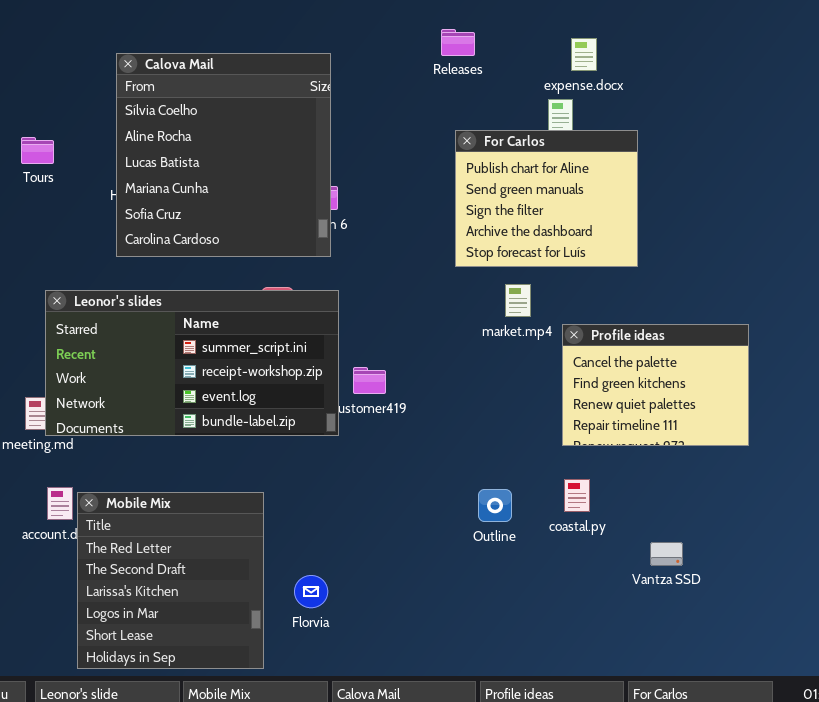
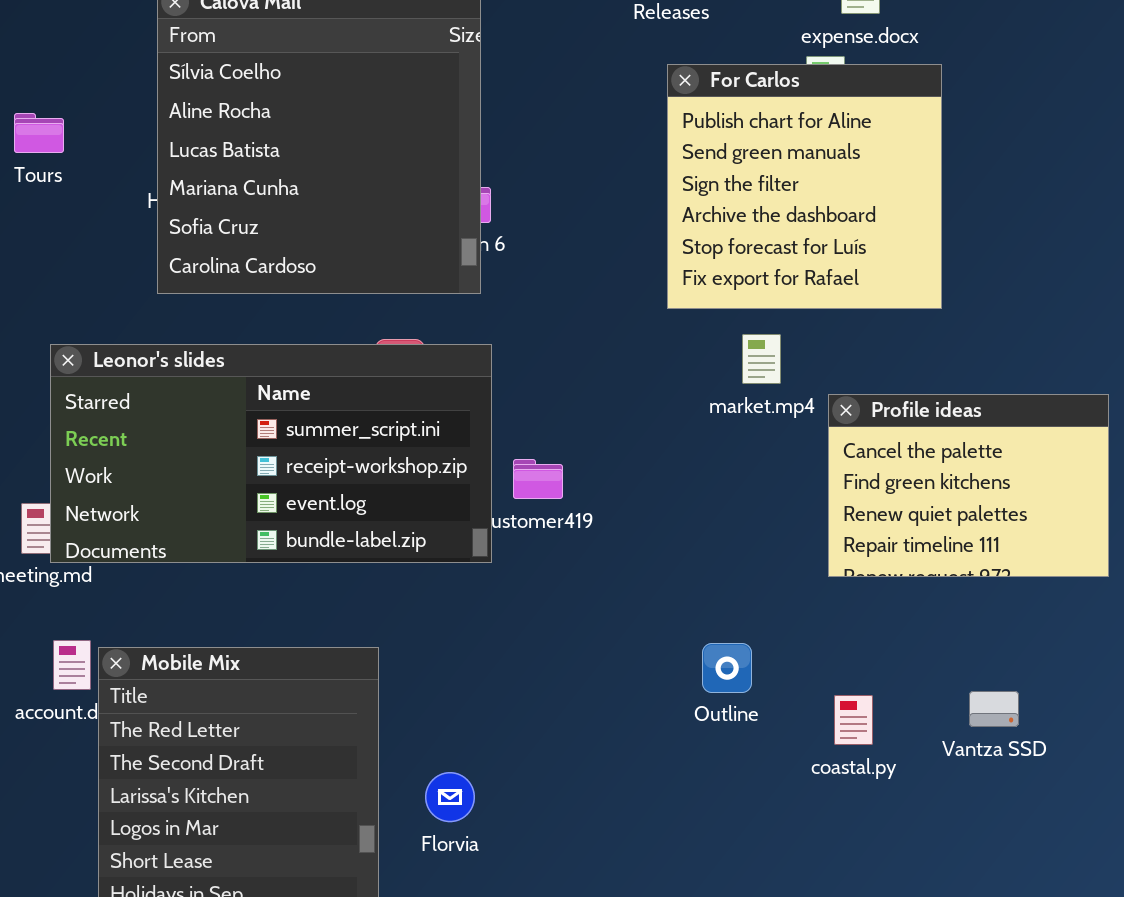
For Carlos: [455,130,638,267] -> [667,64,942,309], resized
coastal.py: [564,479,590,512] -> [834,695,873,745], moved
Vantza SSD: [650,542,683,566] -> [969,691,1019,727], moved

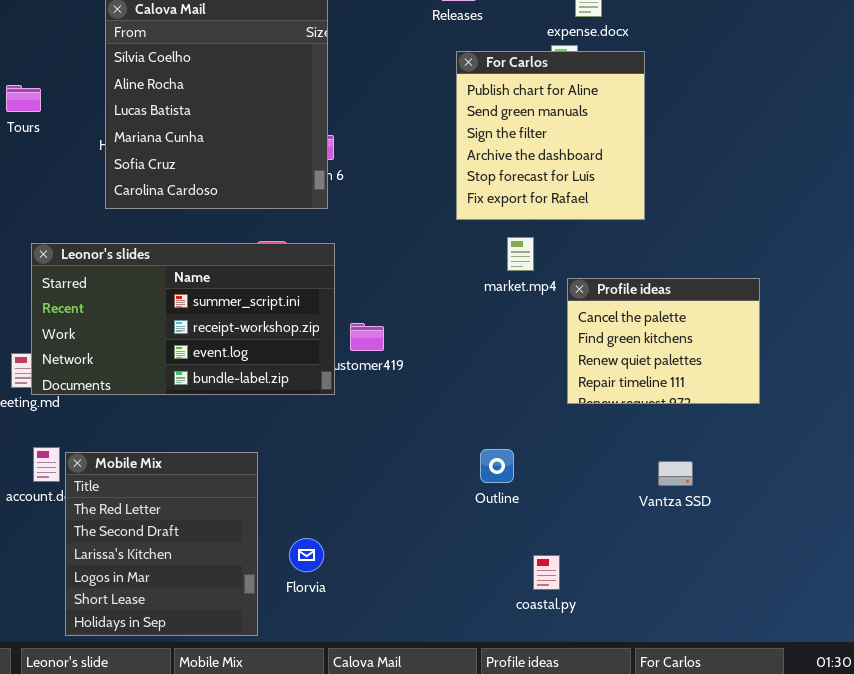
Vantza SSD: [969,691,1019,727] -> [658,461,693,486], moved
coastal.py: [834,695,873,745] -> [533,555,560,590], moved

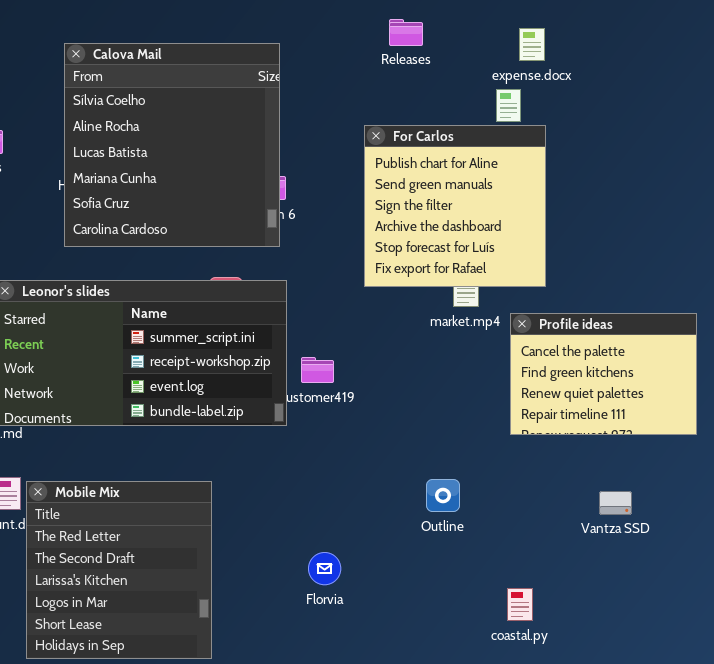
For Carlos: [456,51,645,220] -> [364,125,546,287], moved
Florvia: [289,538,324,572] -> [308,552,341,585], moved
coastal.py: [533,555,560,590] -> [507,588,533,621], moved

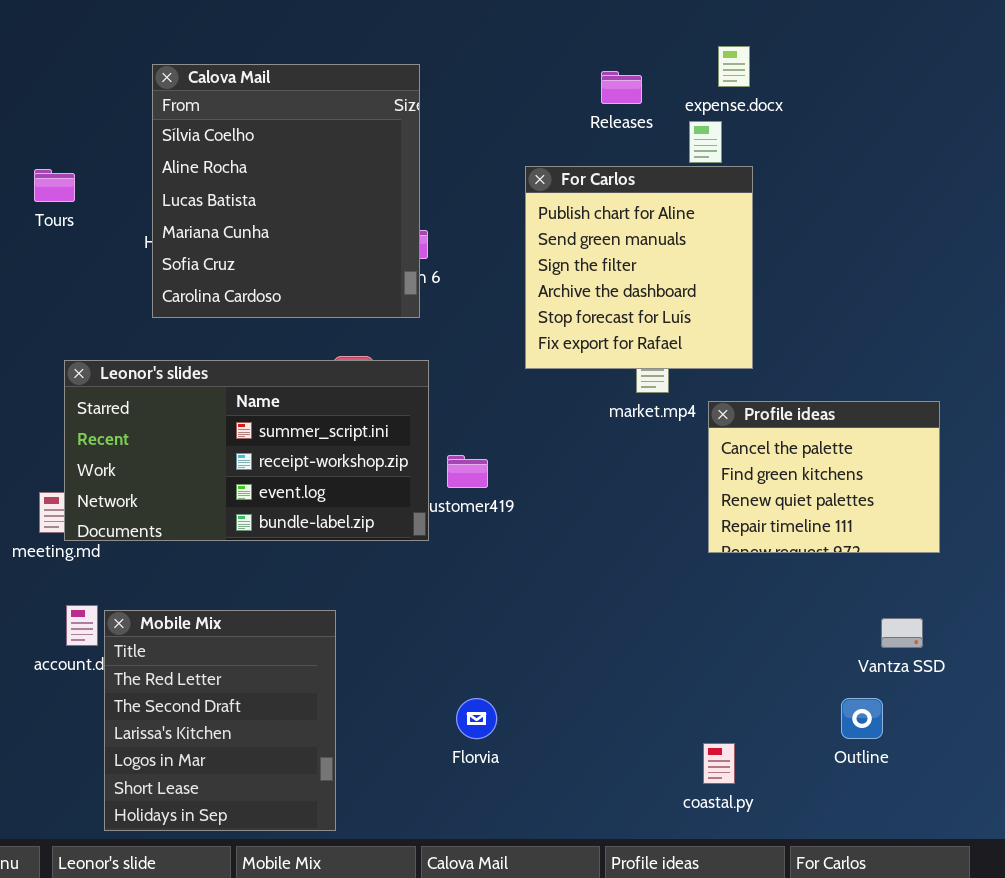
Releases: [389,19,423,46] -> [601,71,642,104], moved
Outline: [426,479,460,512] -> [841,698,883,739], moved
Vantza SSD: [599,491,632,515] -> [881,618,923,648], moved

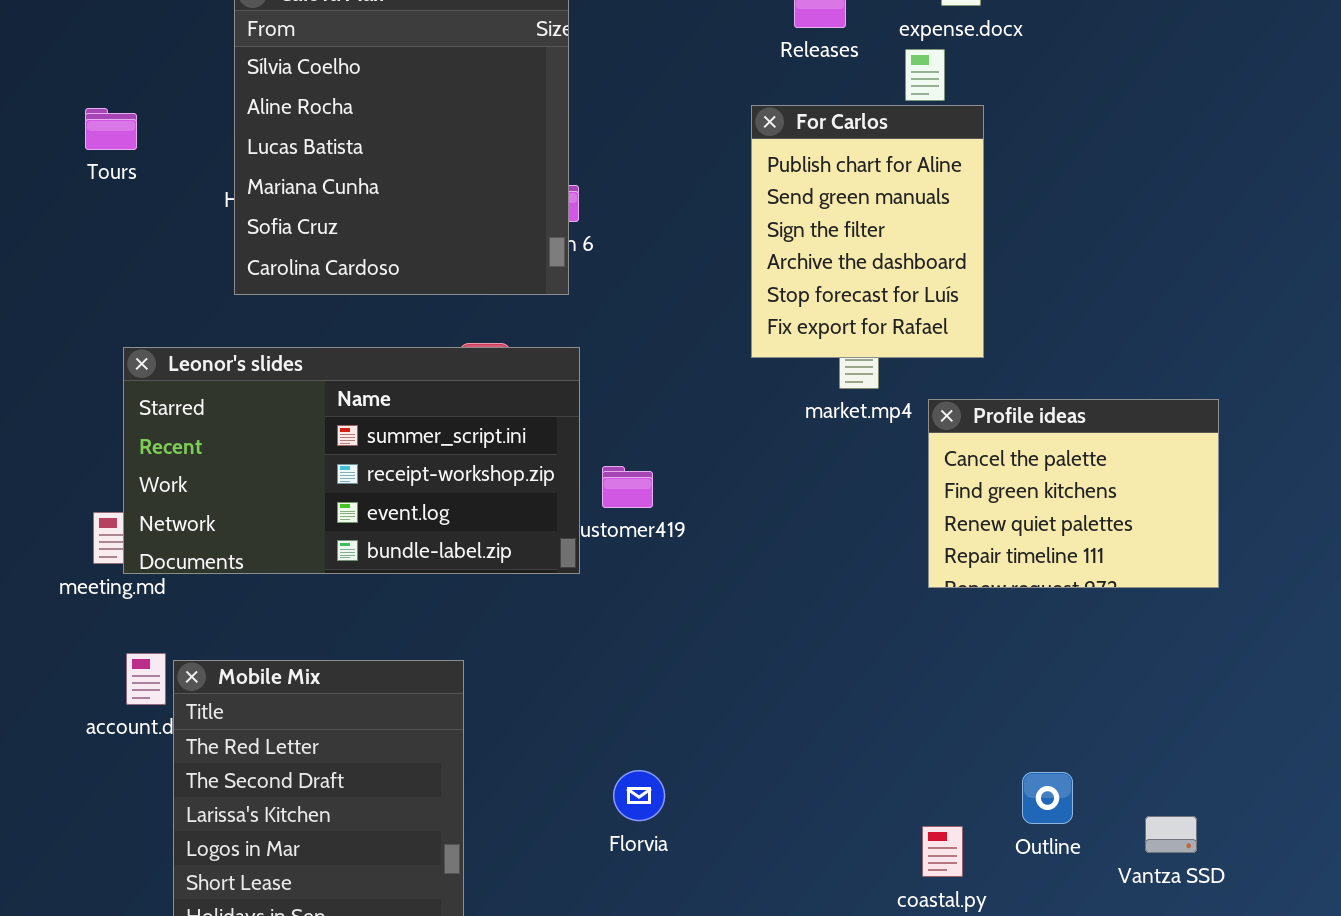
For Carlos: [525,166,753,369] -> [751,105,984,358], resized
Vantza SSD: [881,618,923,648] -> [1145,816,1197,853], moved
Outline: [841,698,883,739] -> [1022,772,1073,824], moved

